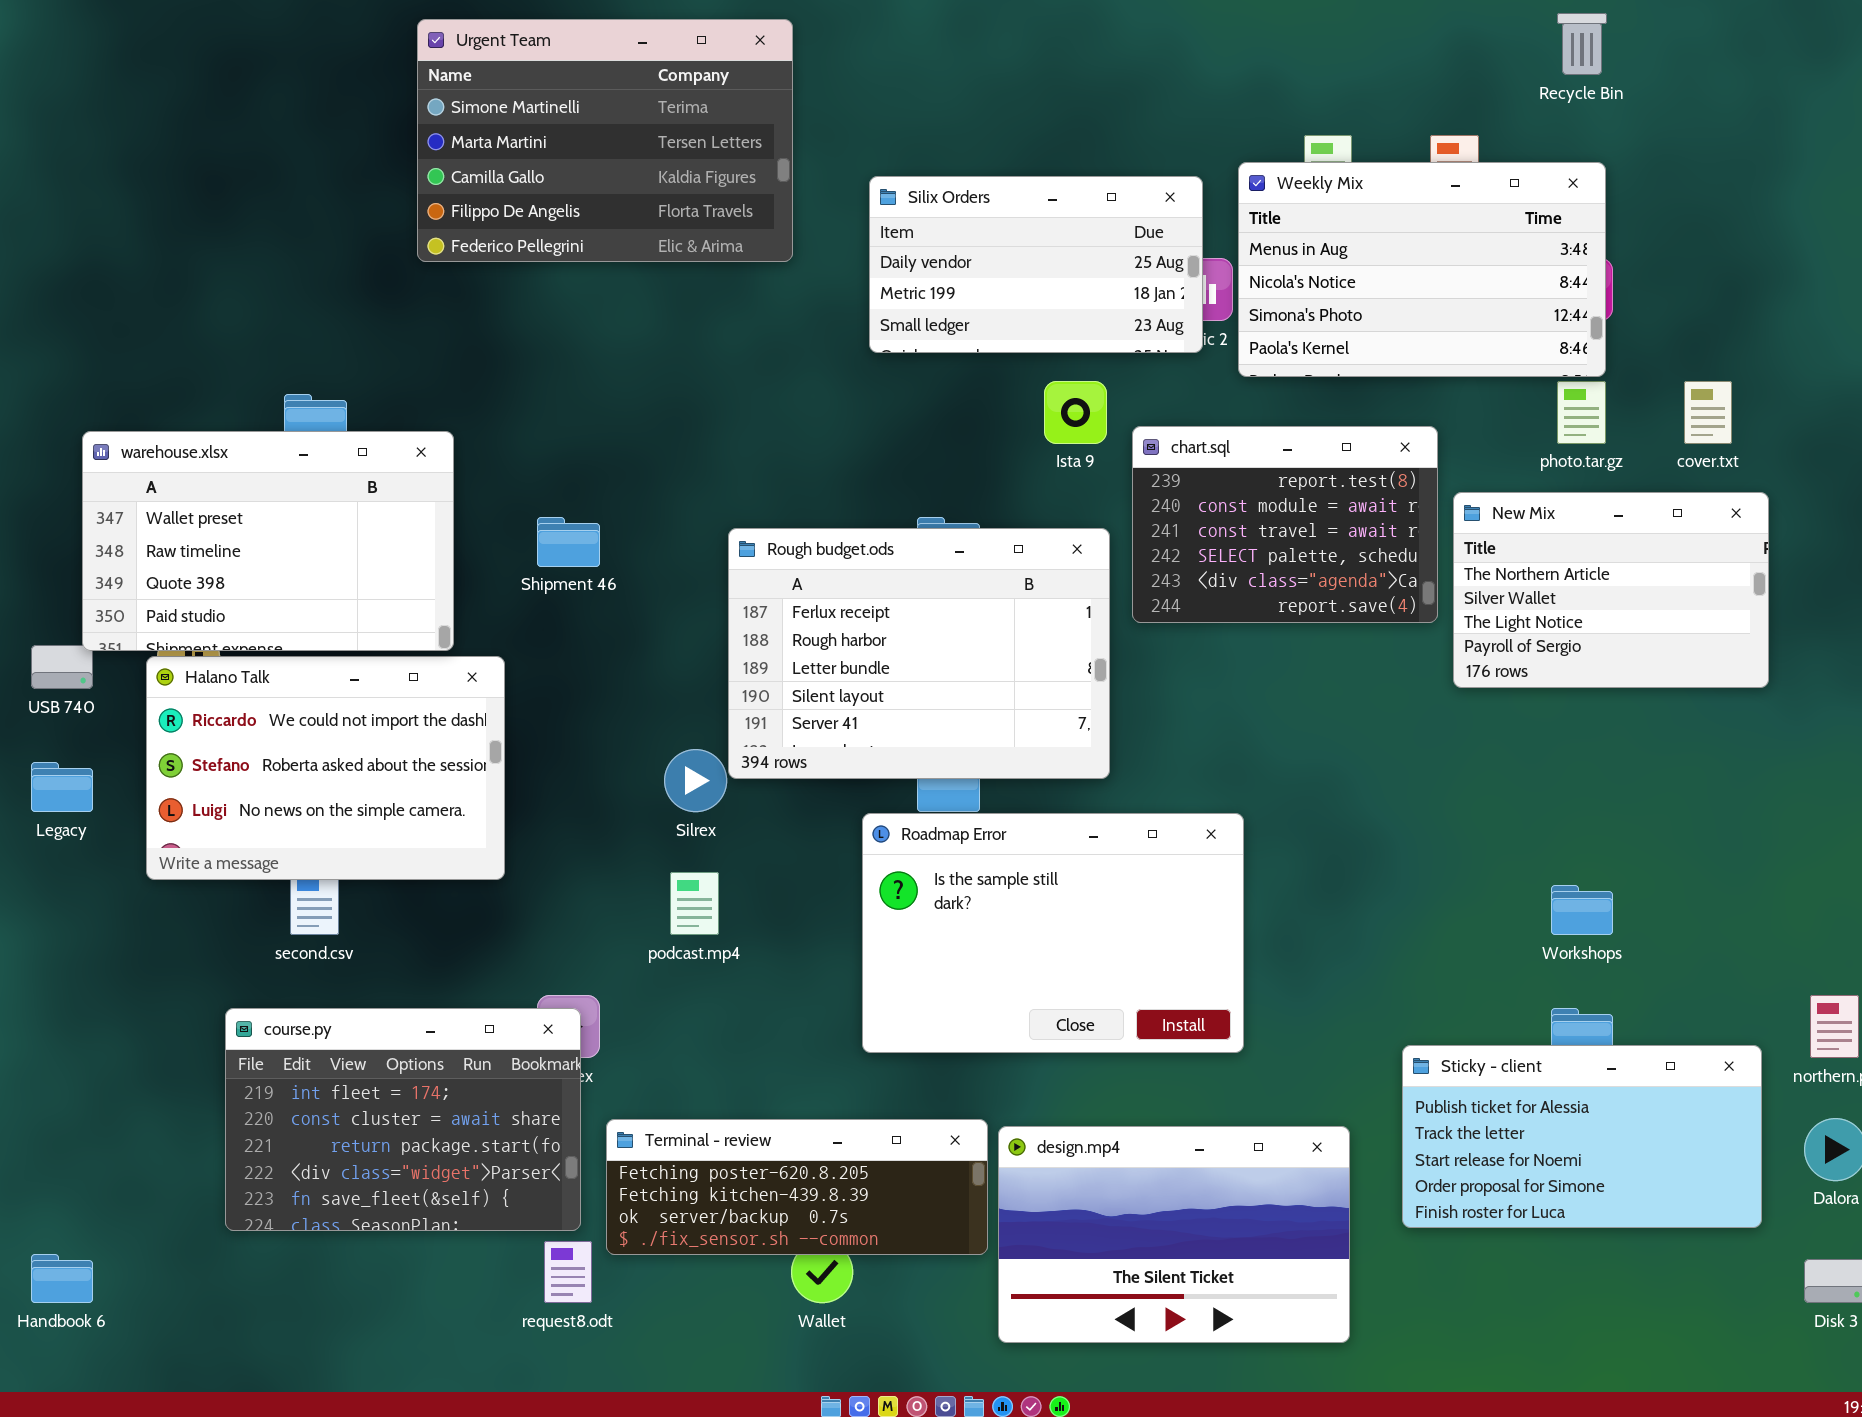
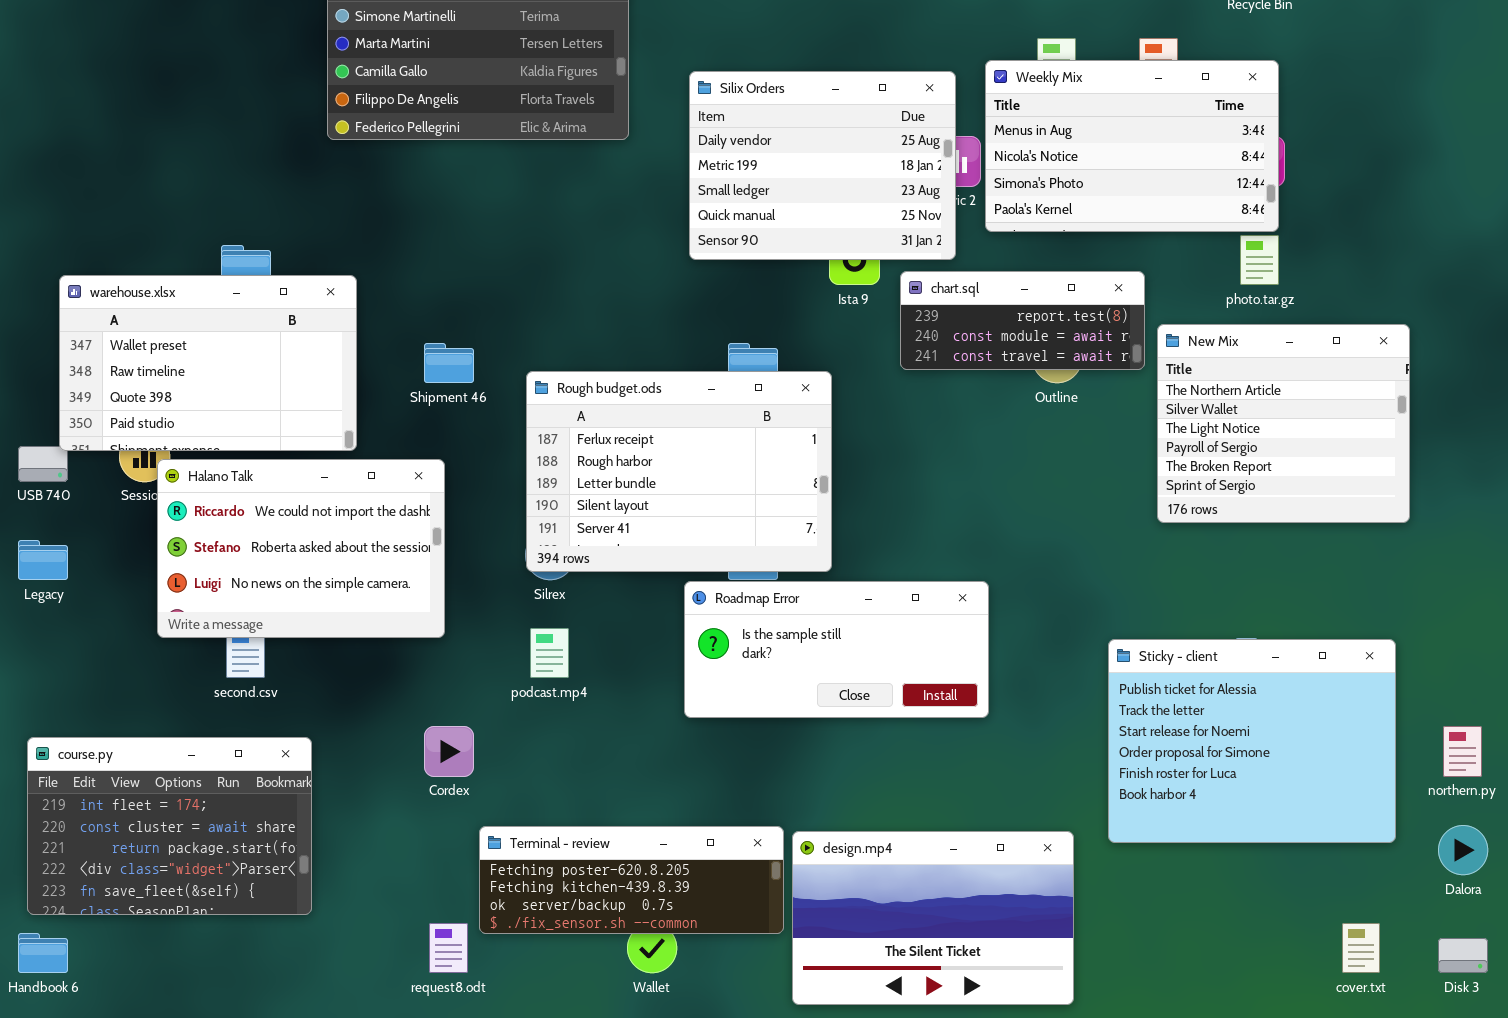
Silix Orders: [869,176,1203,353] -> [689,71,956,260], resized
cover.txt: [1684,381,1732,444] -> [1342,923,1380,973], moved
chart.sql: [1132,426,1438,623] -> [900,271,1145,370], resized
New Mix: [1453,492,1769,688] -> [1157,324,1410,523], resized
Rough budget.ods: [728,528,1110,779] -> [526,371,832,572], moved
Halano Talk: [146,656,505,880] -> [157,459,445,638], moved
Roadmap Error: [862,813,1244,1053] -> [684,581,989,718], resized
course.py: [225,1008,581,1231] -> [27,737,312,915], moved
Sticky - client: [1402,1045,1762,1228] -> [1108,639,1396,843], moved, resized

